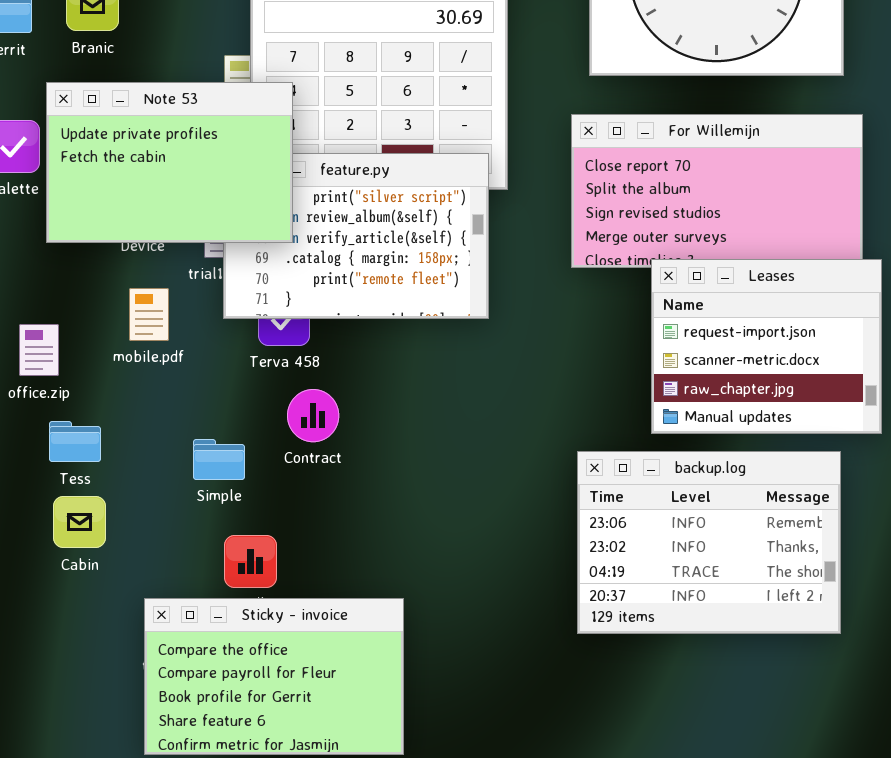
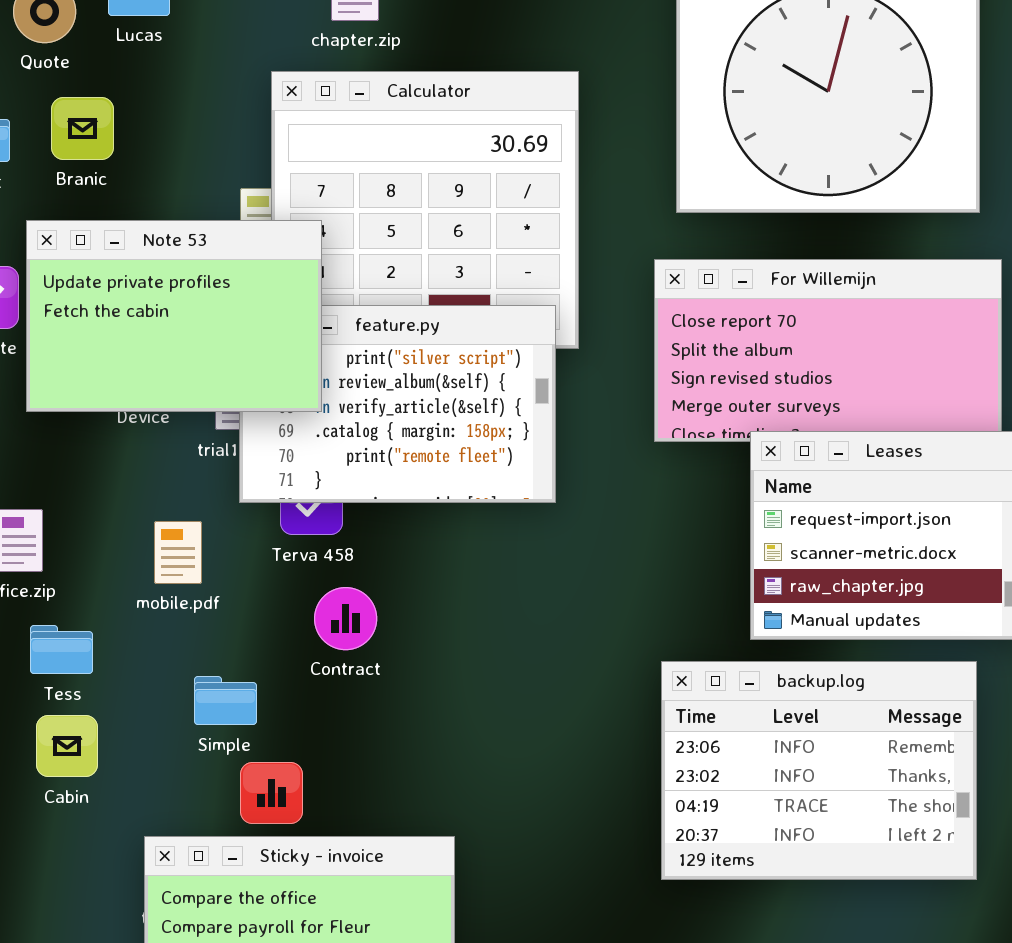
mobile.pdf: [129,288,169,341] -> [154,521,202,584], moved
Simple: [193,439,245,480] -> [194,676,257,725], moved

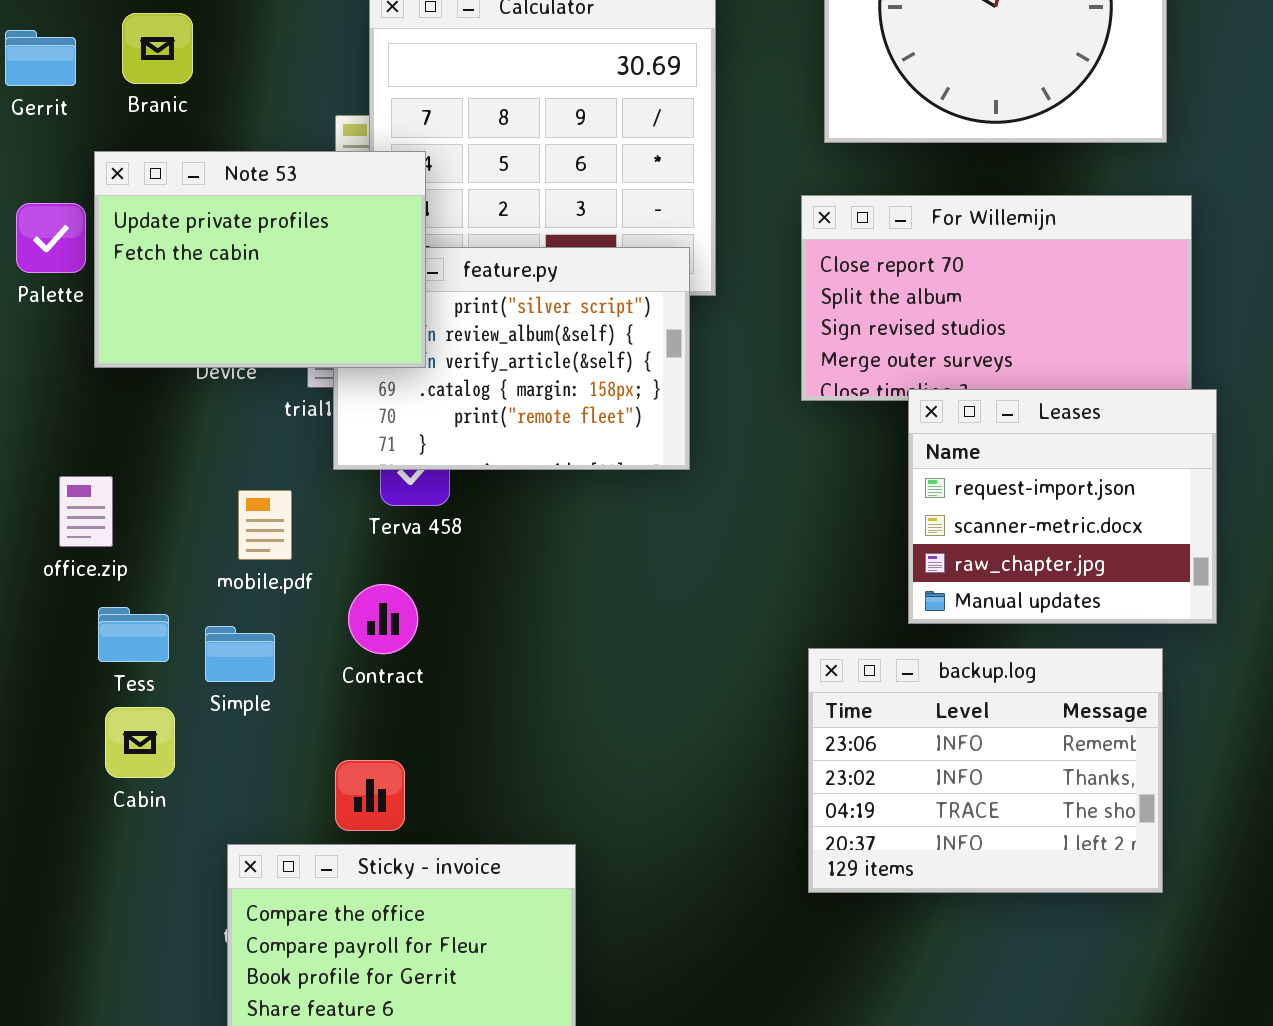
Contract: [314,587,377,650] -> [348,584,418,654], moved
Simple: [194,676,257,725] -> [205,626,275,682], moved

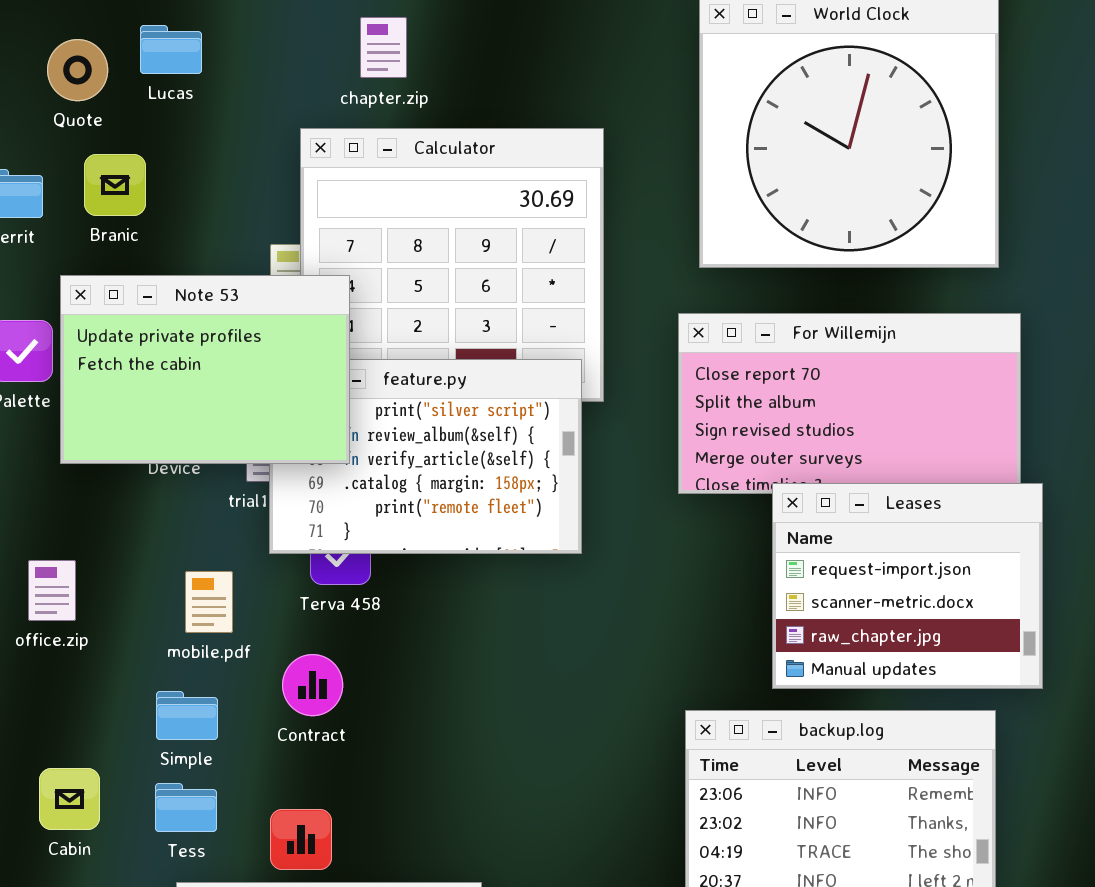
Tess: [98,607,169,662] -> [155,783,217,832], moved
Cabin: [105,707,175,778] -> [39,768,100,830], moved

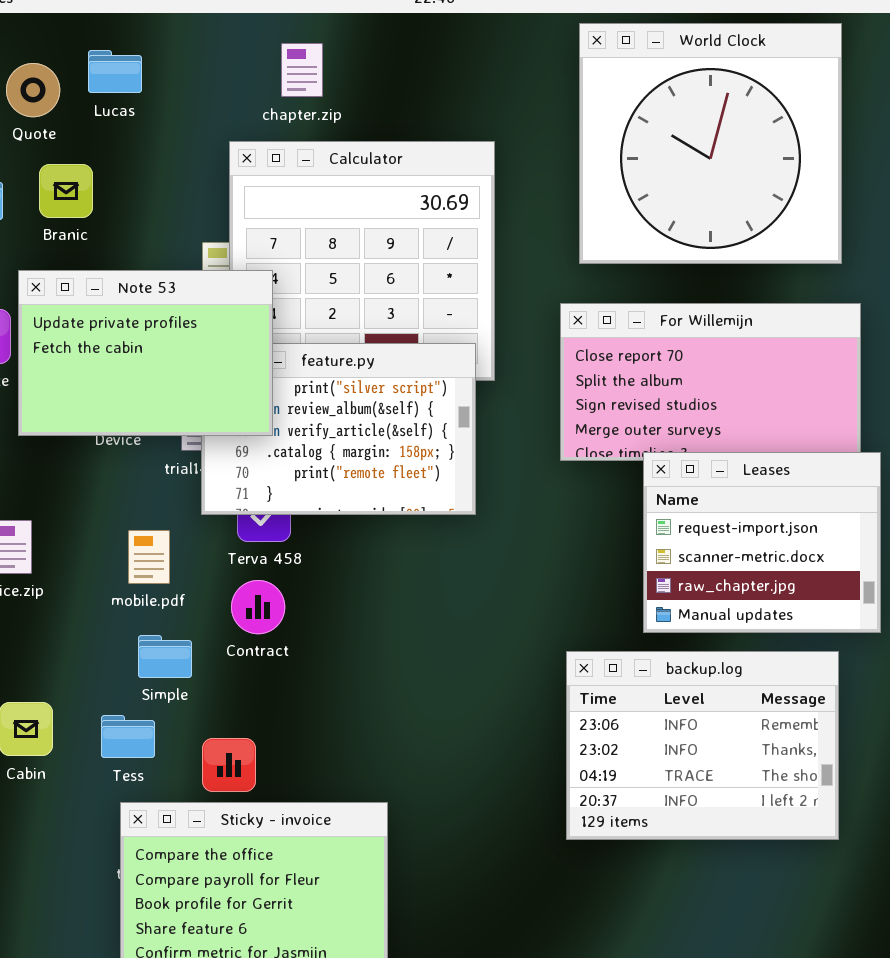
Contract: [282,654,343,716] -> [231,580,285,634], moved
Simple: [156,691,218,740] -> [138,635,192,678], moved

